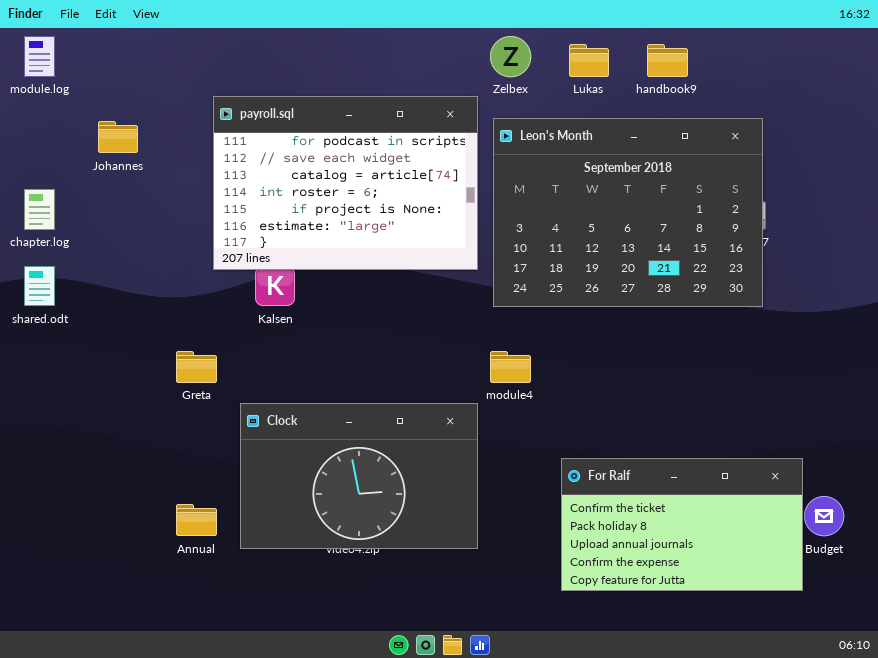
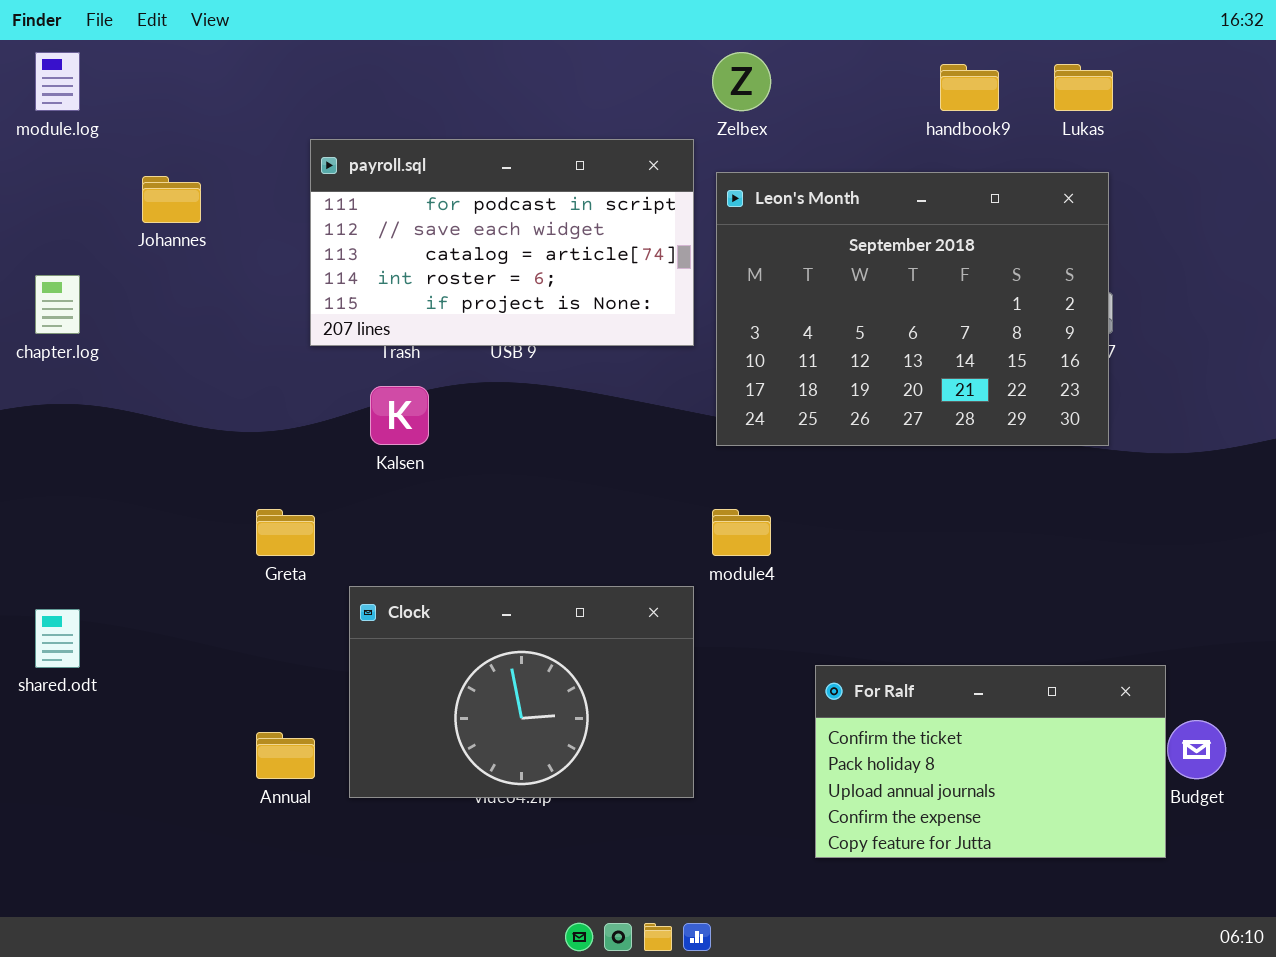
Lukas: [569,44,609,77] -> [1054,64,1113,111], moved
payroll.sql: [213,96,478,270] -> [310,139,694,346], resized
shared.odt: [24,266,55,306] -> [35,609,80,668], moved

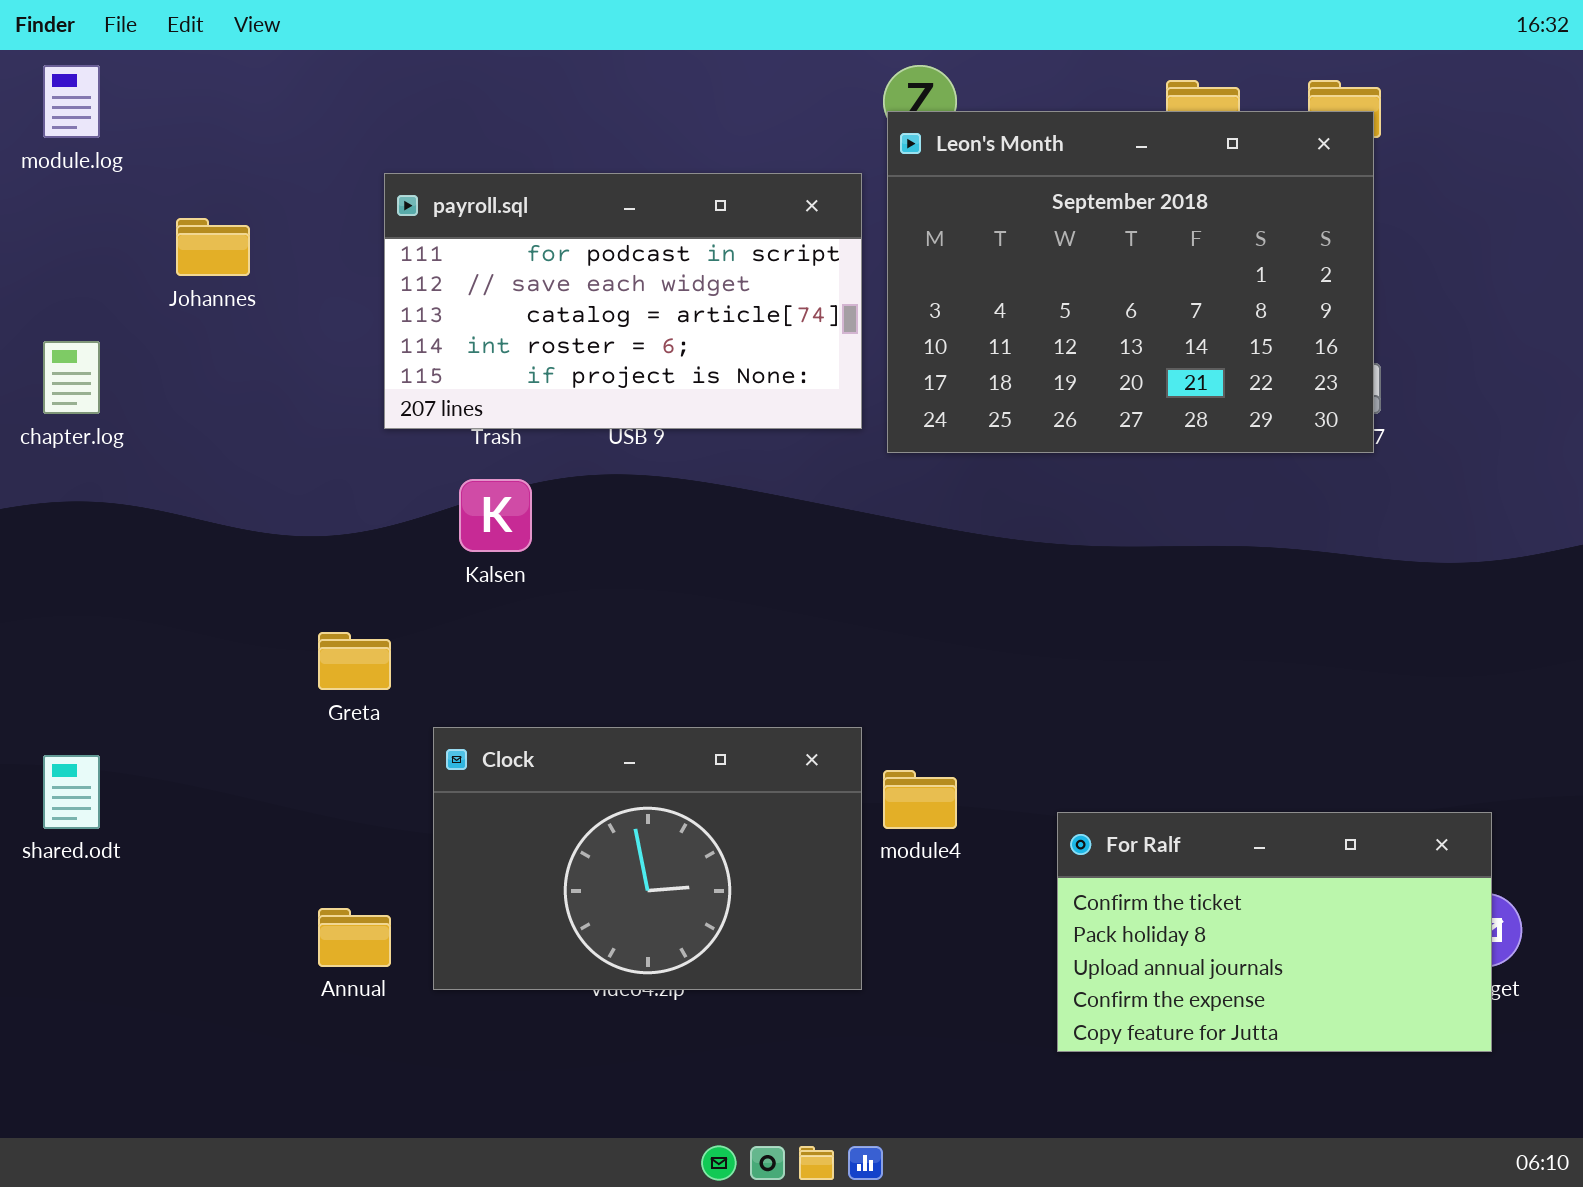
Leon's Month: [716,172,1109,446] -> [887,111,1374,453], moved
module4: [712,509,771,556] -> [883,770,957,829], moved
For Ralf: [815,665,1166,858] -> [1057,812,1492,1052], moved

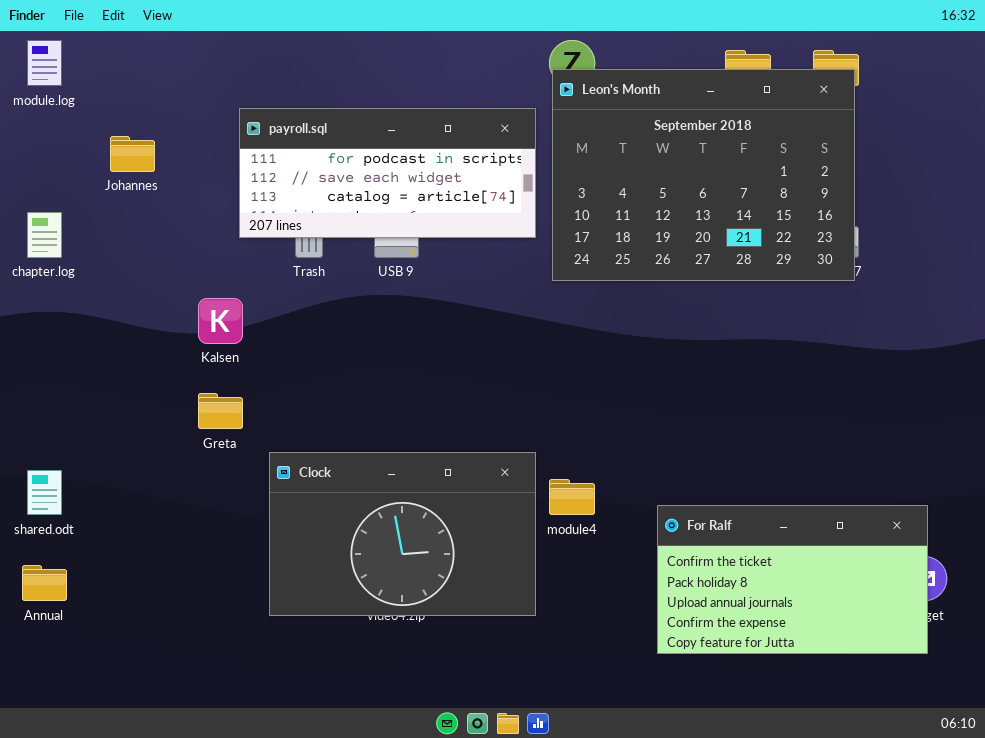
payroll.sql: [384,173,862,429] -> [239,108,536,238], resized
Kalsen: [459,479,532,552] -> [198,298,243,344], moved
Annual: [318,908,391,967] -> [22,565,67,601], moved

